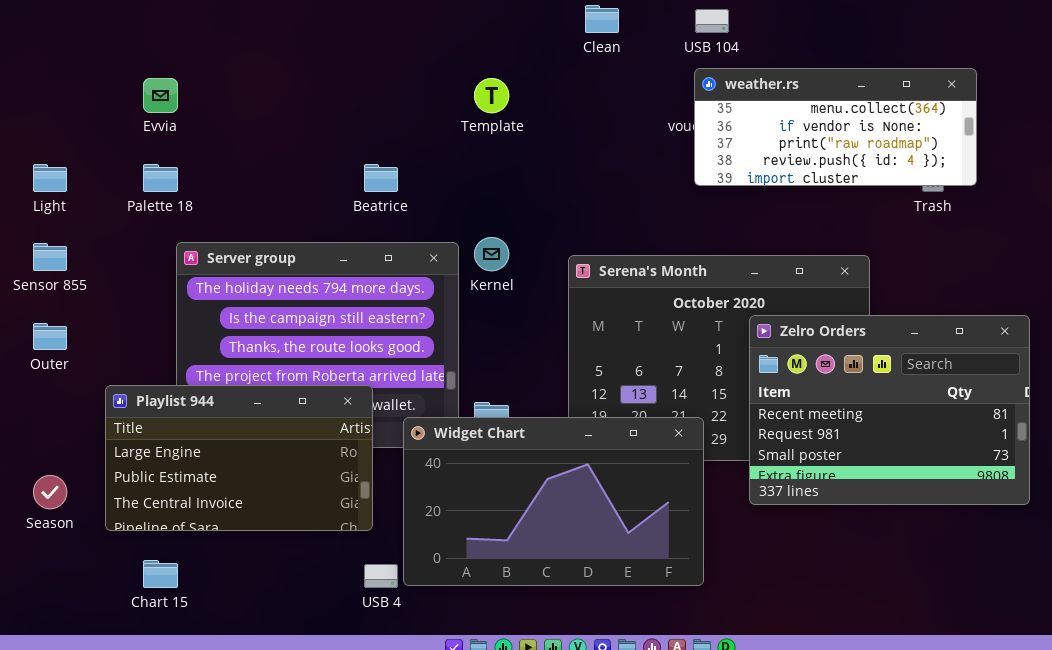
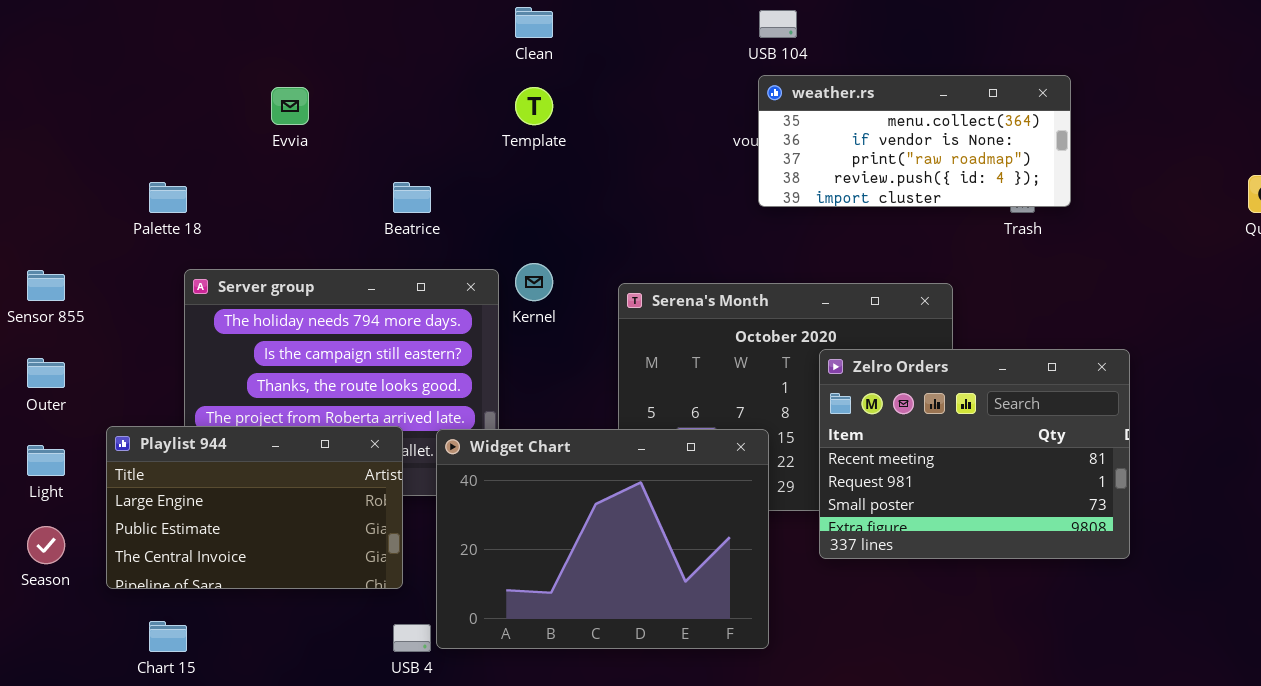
Clean: [585,5,619,33] -> [515,7,553,38], moved
Evvia: [143,78,178,113] -> [271,87,309,125], moved
Light: [33,164,67,192] -> [27,445,65,476], moved
Widget Chart: [403,417,704,586] -> [436,429,769,649], resized

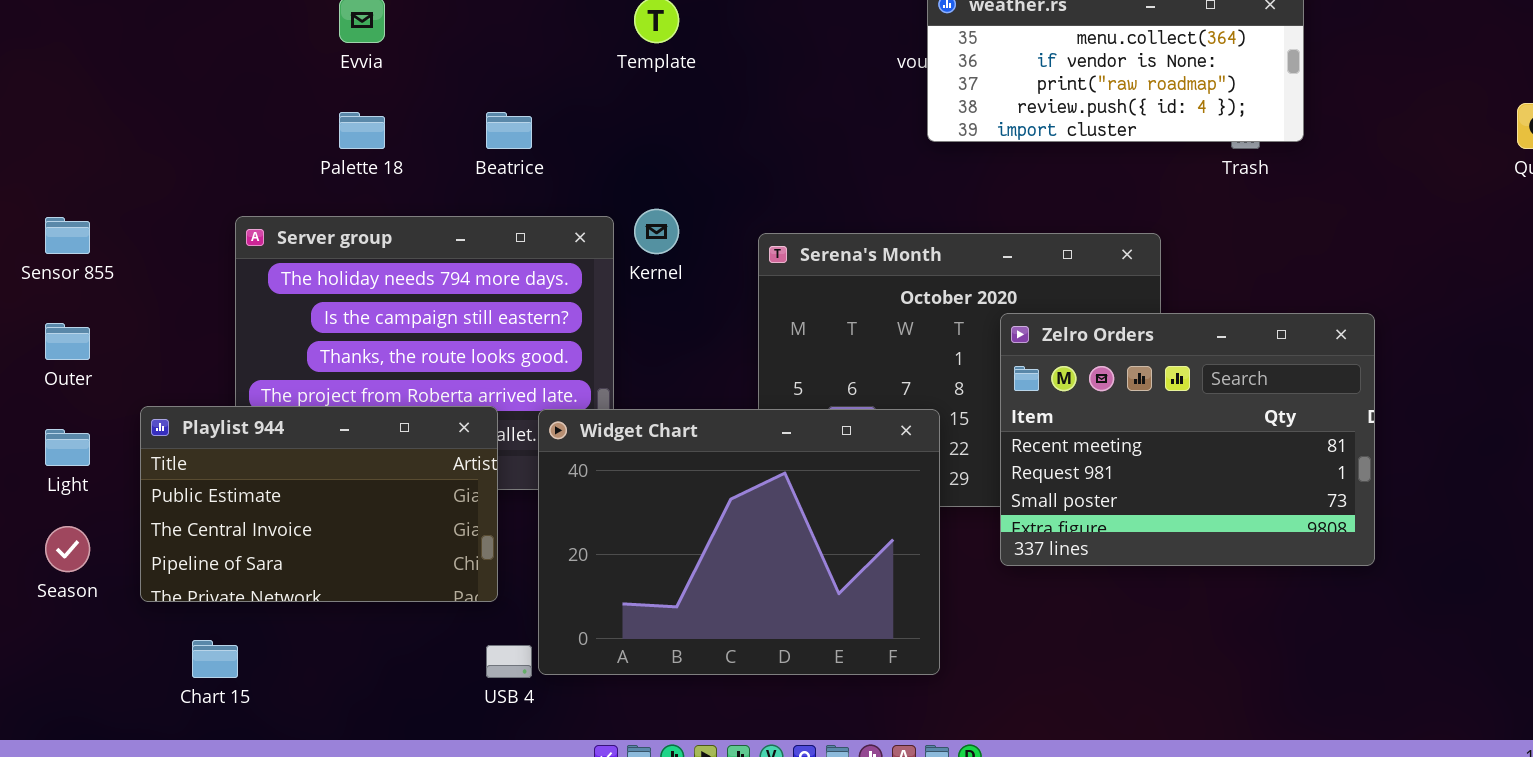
Palette 18: [149,182,187,213] -> [339,112,385,149], moved
Playlist 944: [106,426,403,589] -> [140,406,498,602], scrolled down 1 row

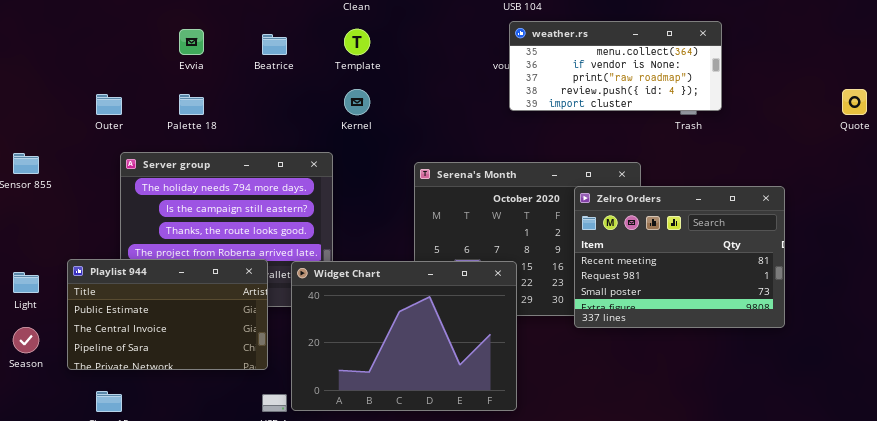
Beatrice: [486,112,532,149] -> [262,34,287,55], moved
Kernel: [634,209,679,254] -> [344,89,370,115], moved
Zelro Orders: [1000,313,1375,566] -> [574,186,785,328], moved
Outer: [45,323,90,360] -> [96,94,122,115], moved

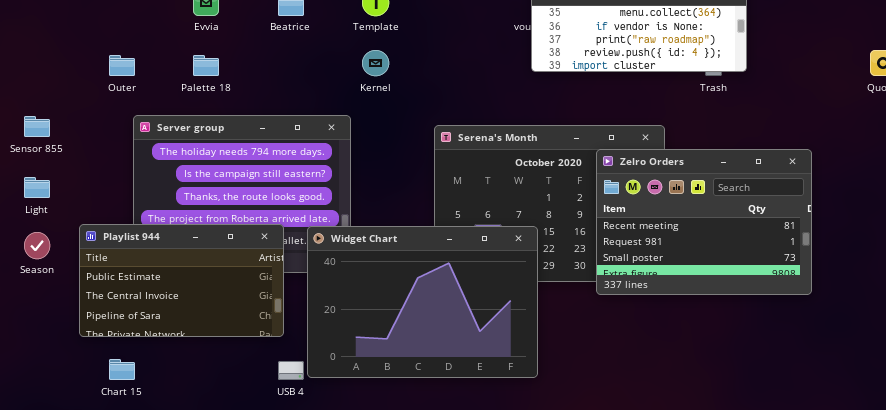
Light: [13,272,39,293] -> [24,177,50,198], moved
Season: [13,327,39,353] -> [24,232,50,259], moved

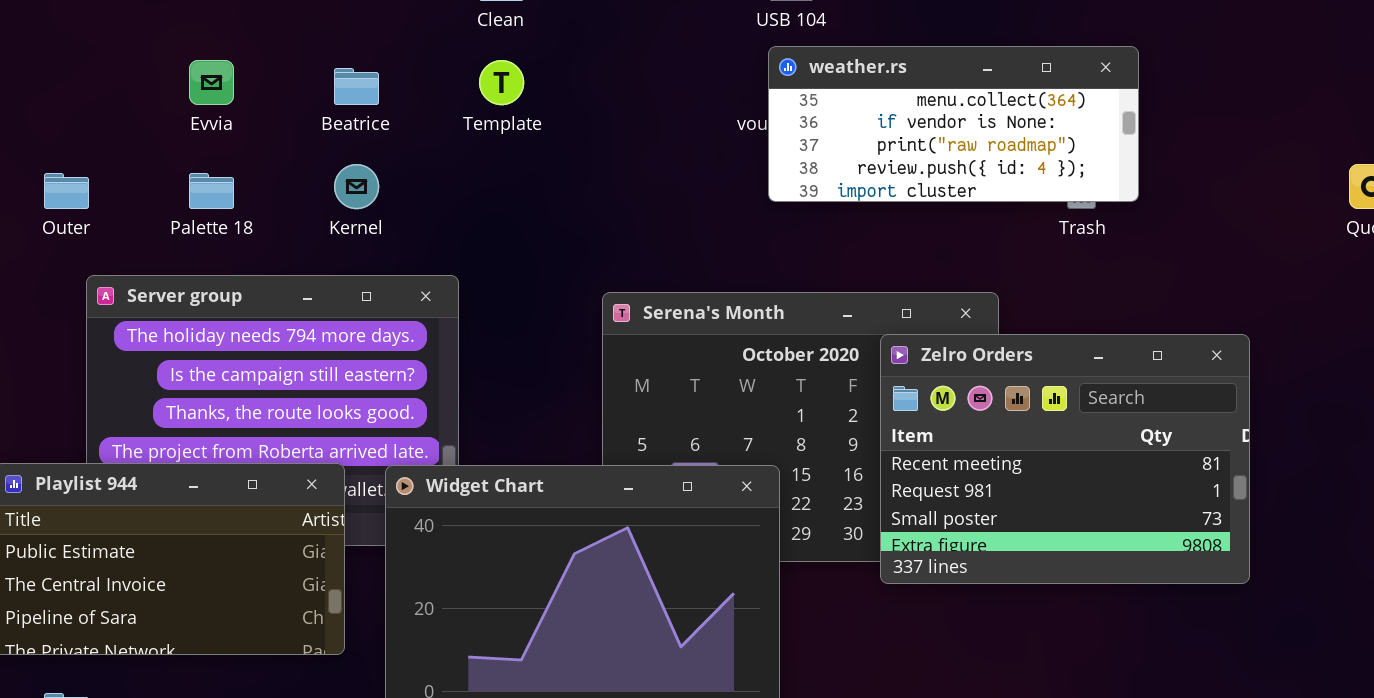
Kernel: [362,50,389,76] -> [334,164,379,209], moved

